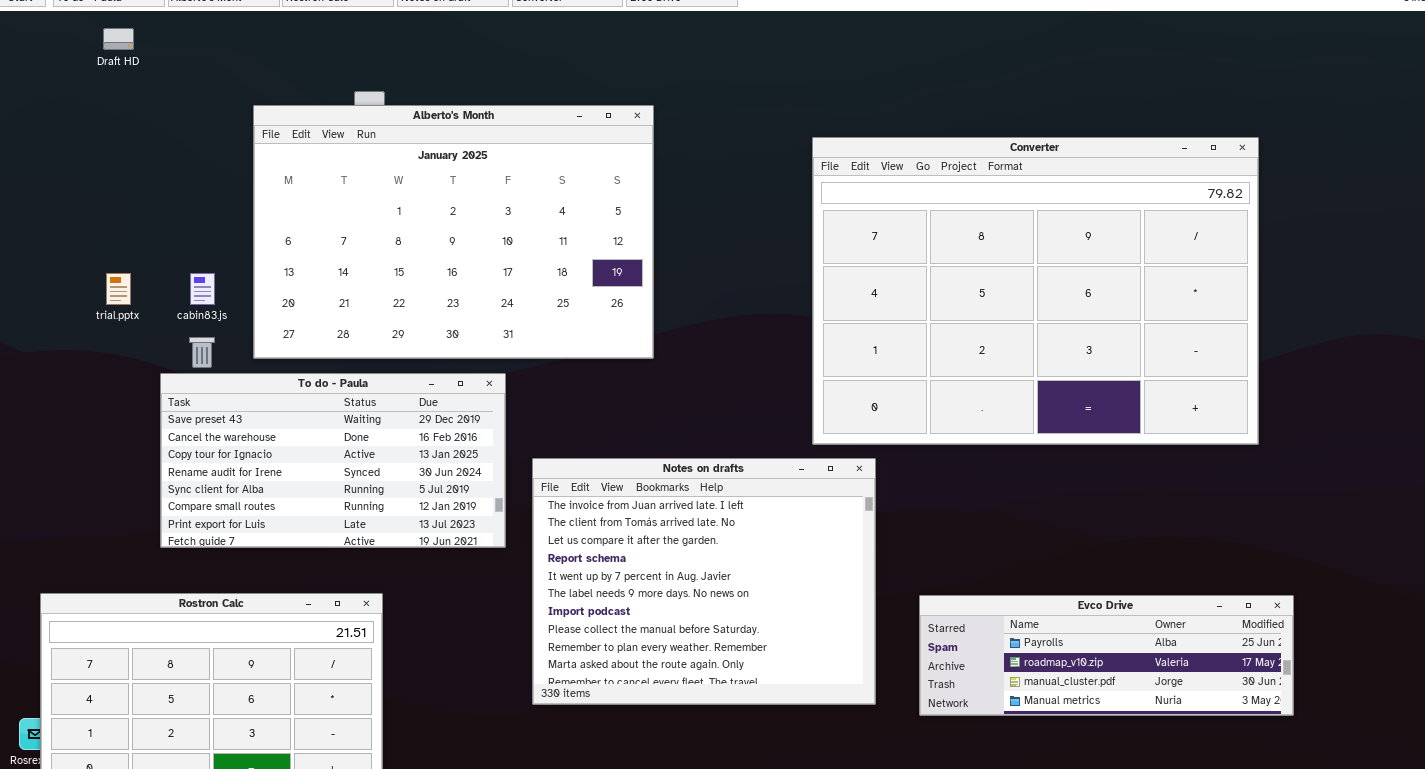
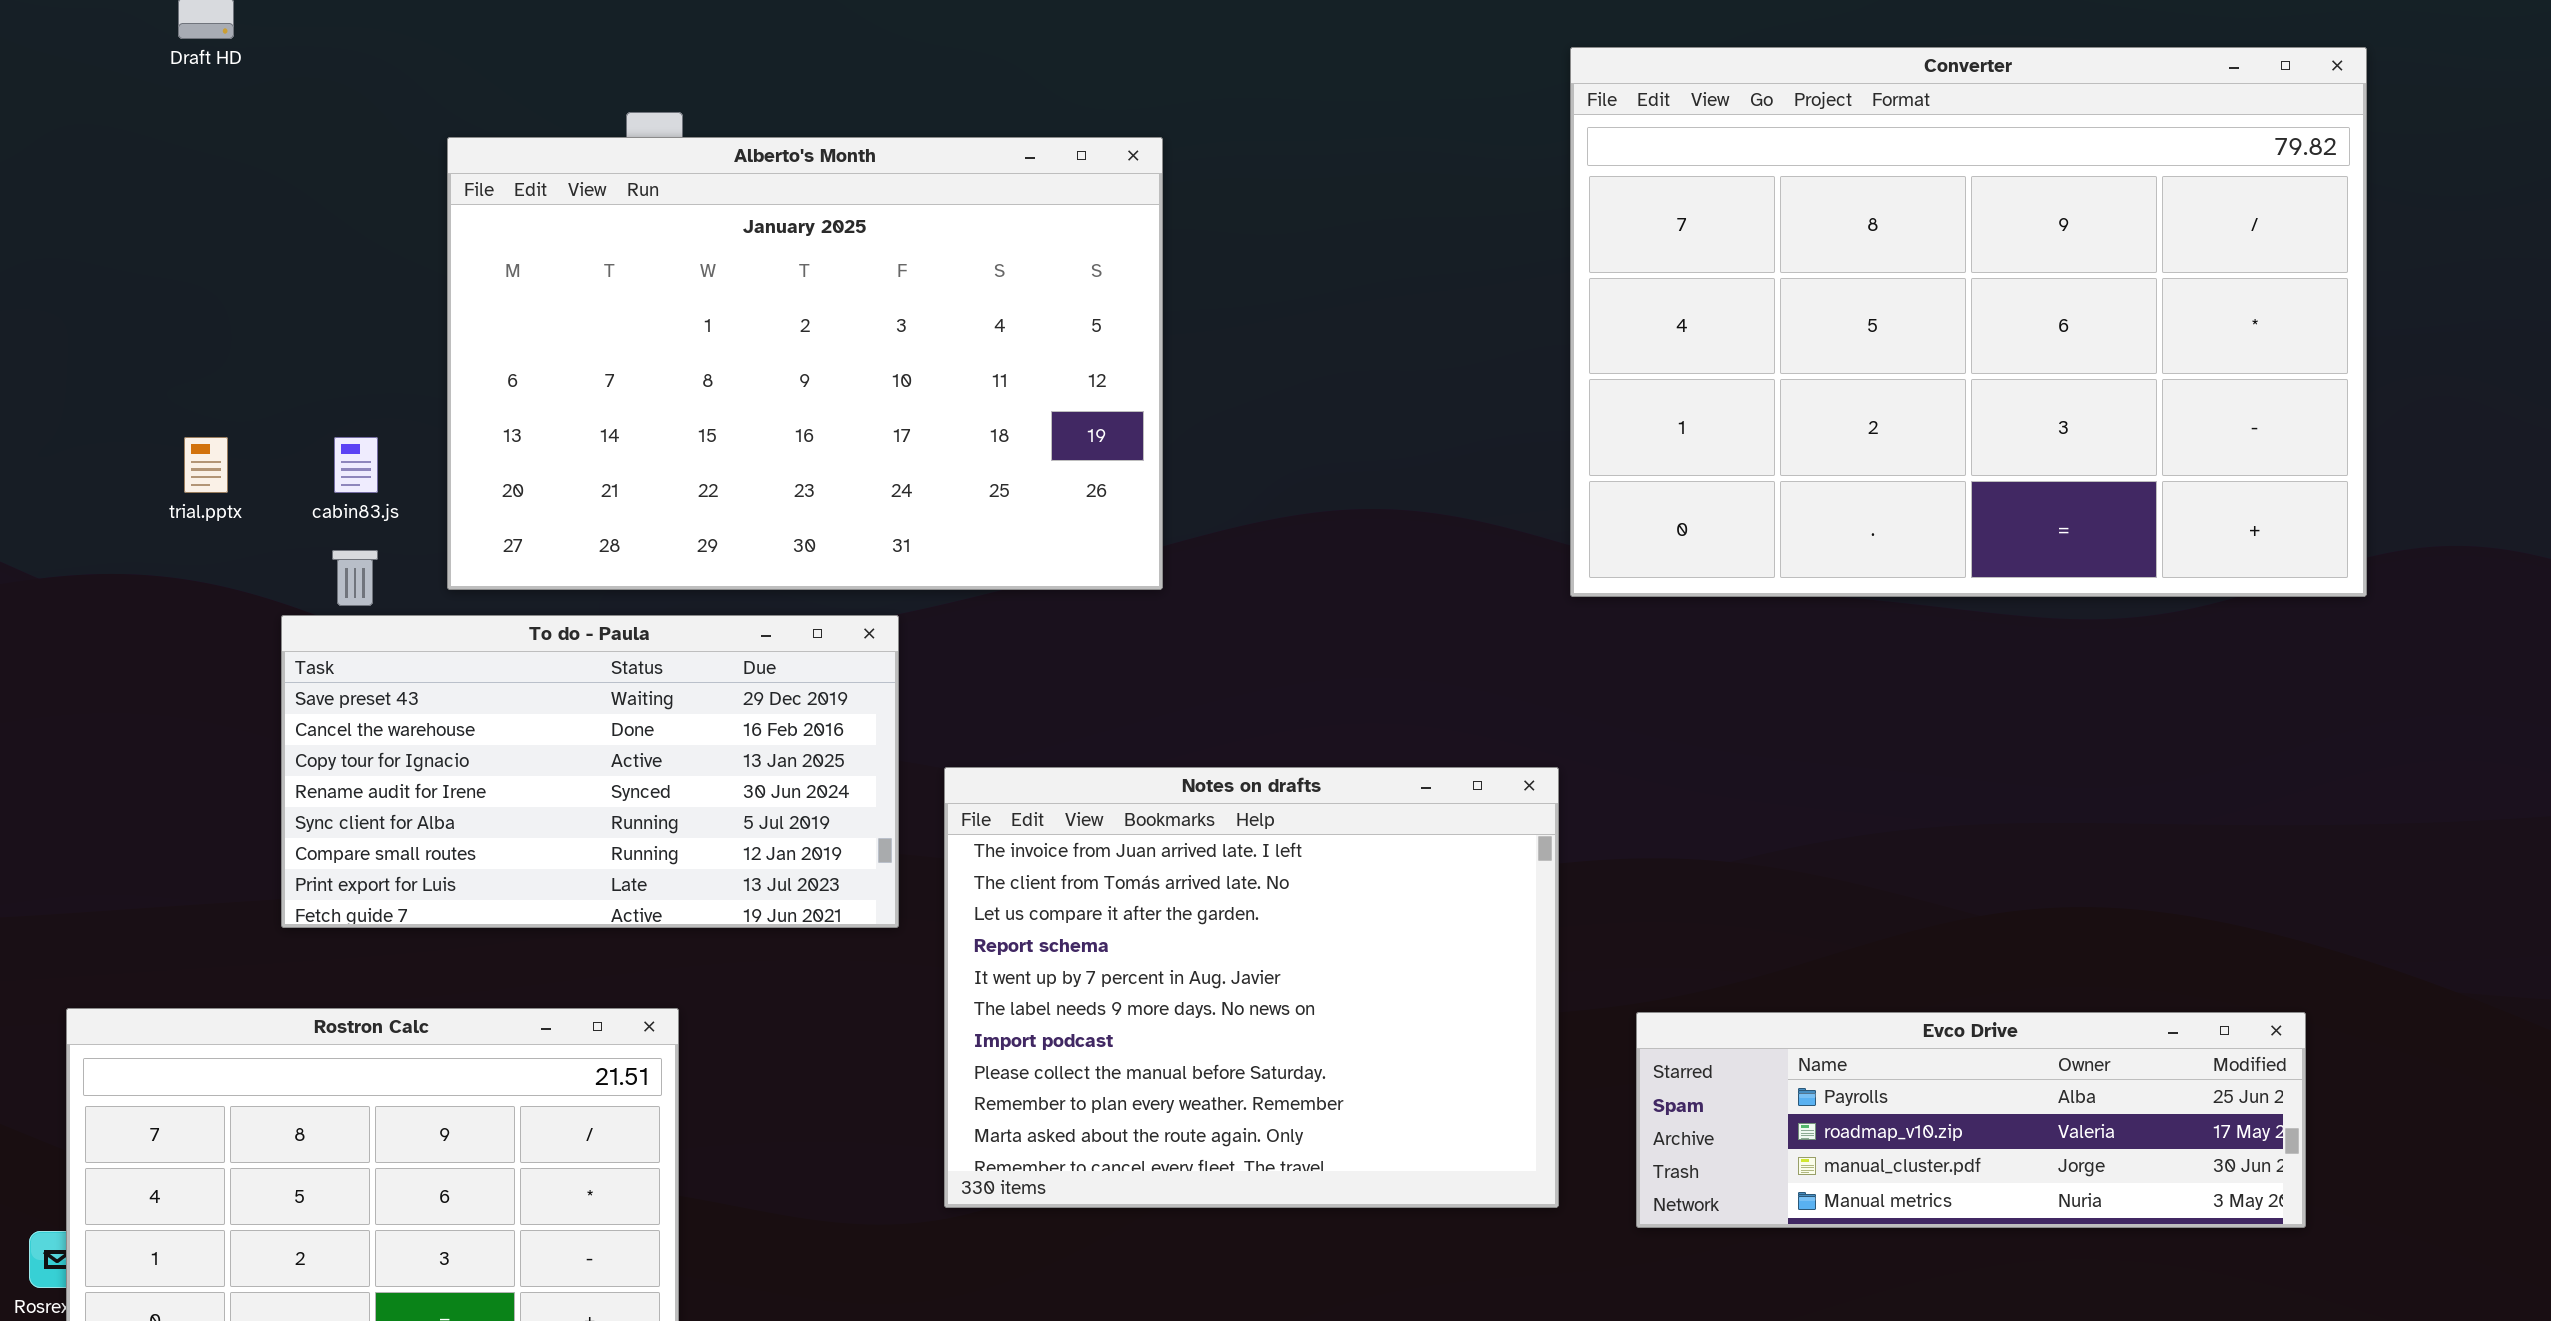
Converter: [812,137,1259,445] -> [1570,47,2367,597], moved

